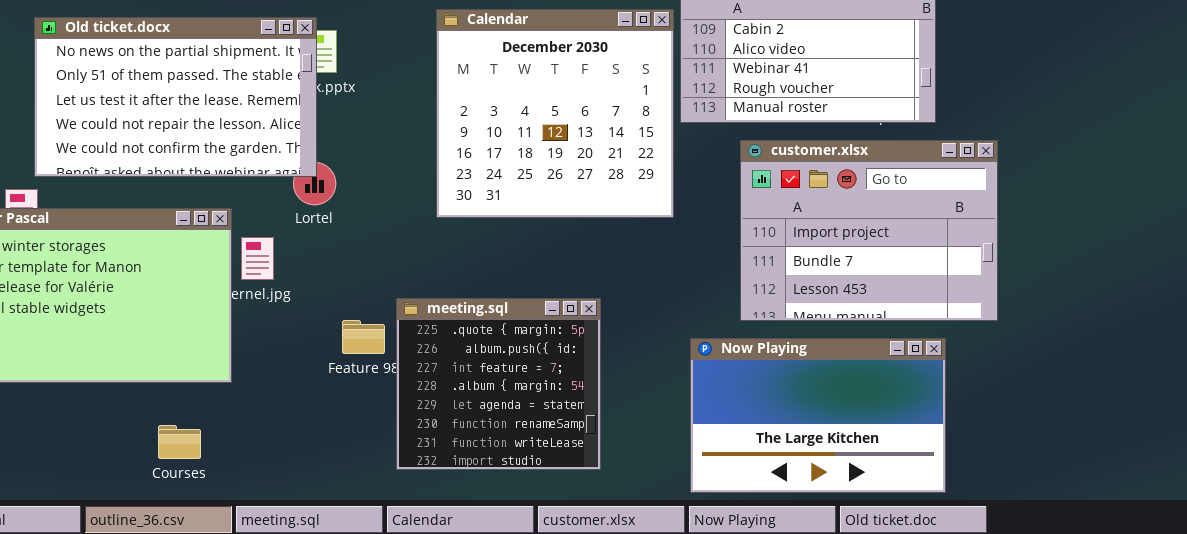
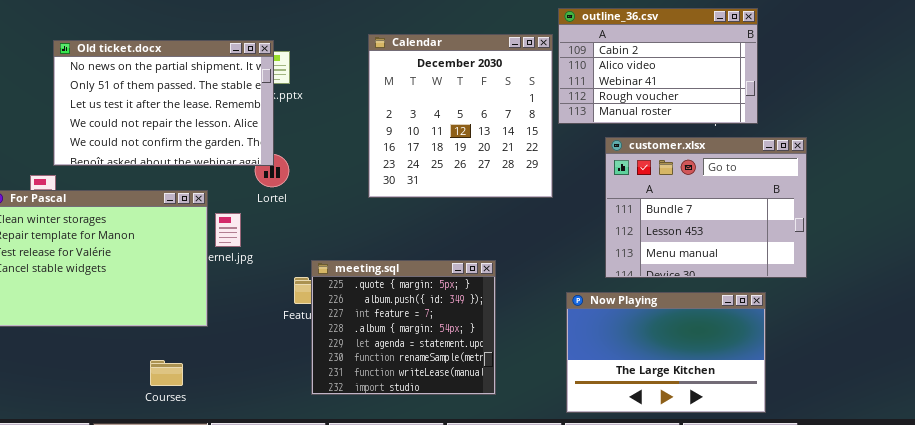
customer.xlsx: [740,140,998,321] -> [605,137,807,278], scrolled down 1 row
meeting.sql: [396,298,601,470] -> [311,260,496,395], resized

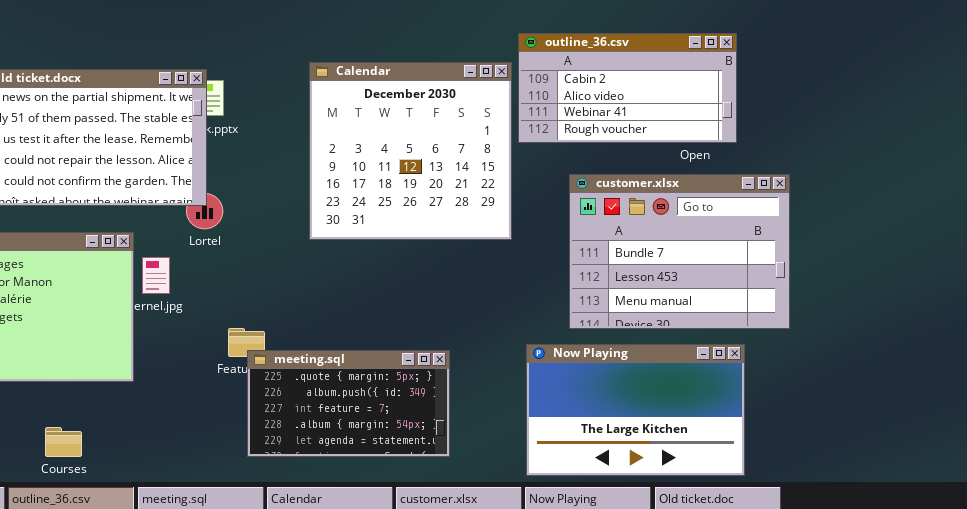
outline_36.csv: [558,8,758,124] -> [518,33,737,143], resized
meeting.sql: [311,260,496,395] -> [247,350,450,457], resized
Courses: [150,360,183,386] -> [45,427,82,457], moved

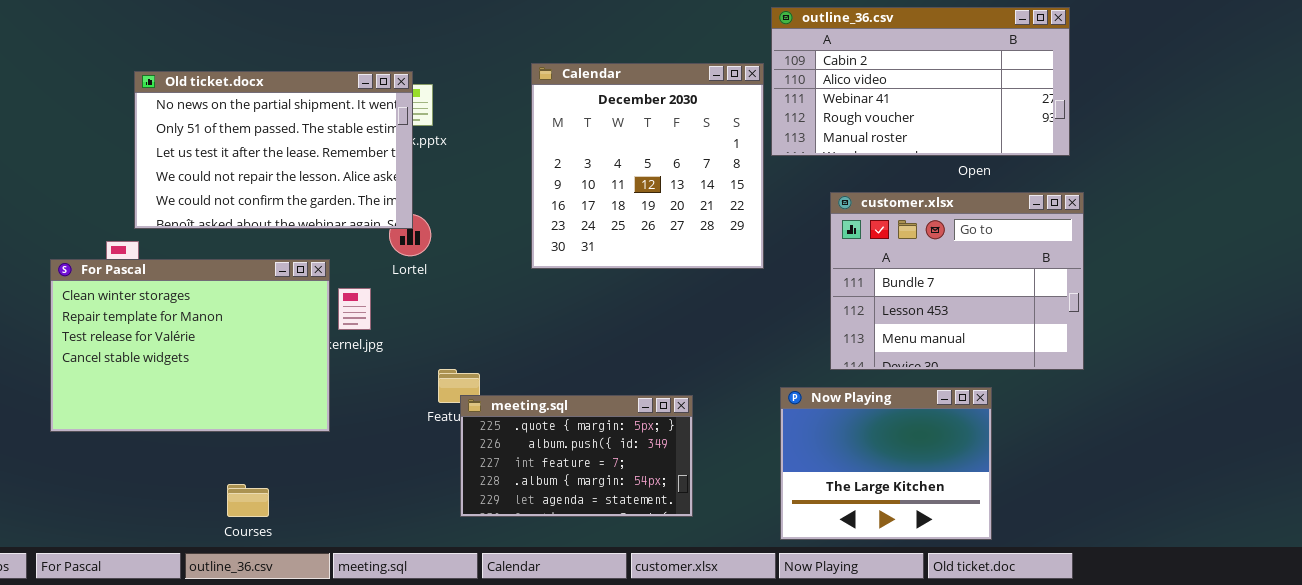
outline_36.csv: [518,33,737,143] -> [771,7,1070,156], resized
Now Playing: [526,344,745,476] -> [780,387,992,540], resized

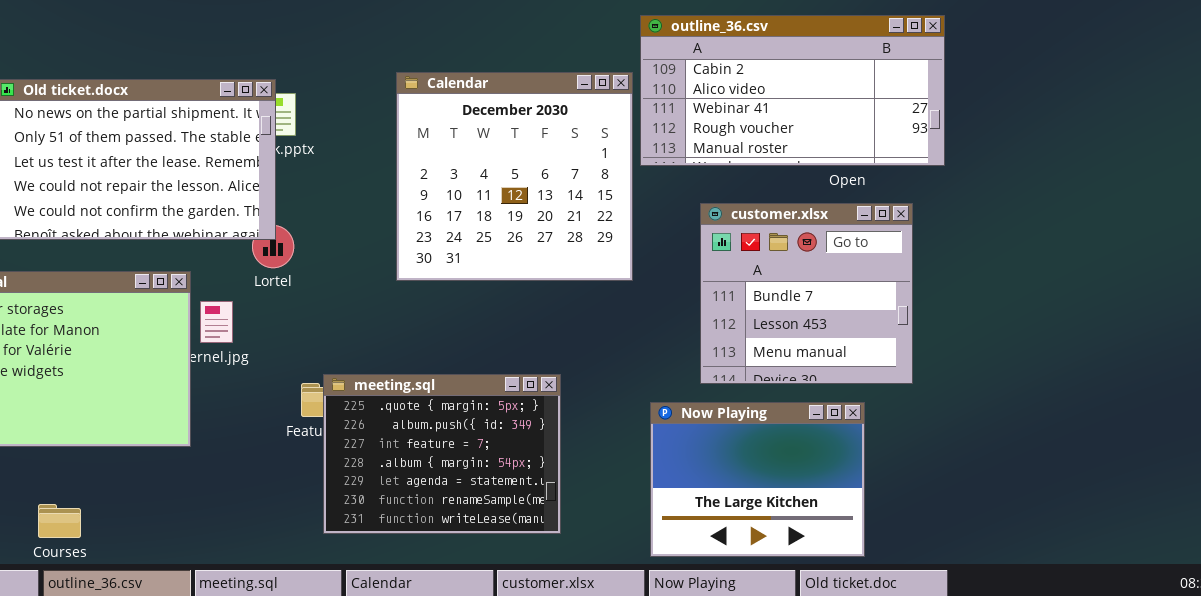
customer.xlsx: [830,192,1084,370] -> [700,203,913,384], resized
meeting.sql: [460,395,693,517] -> [323,374,561,534], resized
Courses: [227,484,269,517] -> [38,504,81,538], moved

